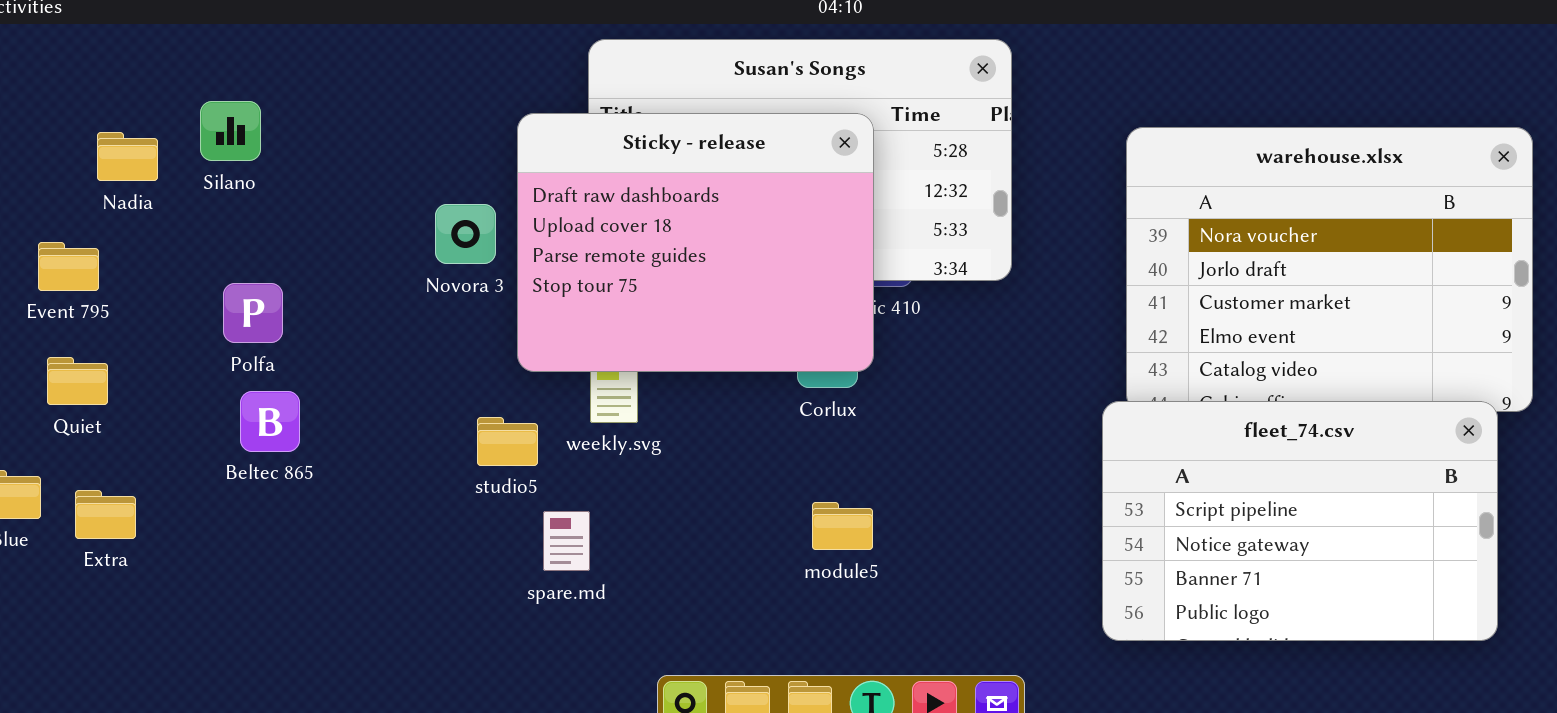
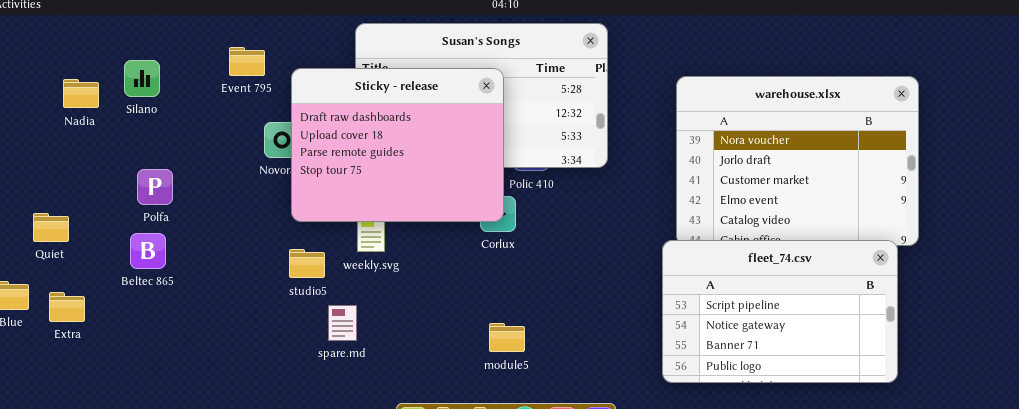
Sticky - release: [517,113,874,372] -> [291,68,504,222], moved
Event 795: [38,242,99,291] -> [229,47,265,76], moved
Beltec 865: [240,391,300,452] -> [130,233,166,269], moved
module5: [812,502,873,550] -> [489,323,525,352], moved

